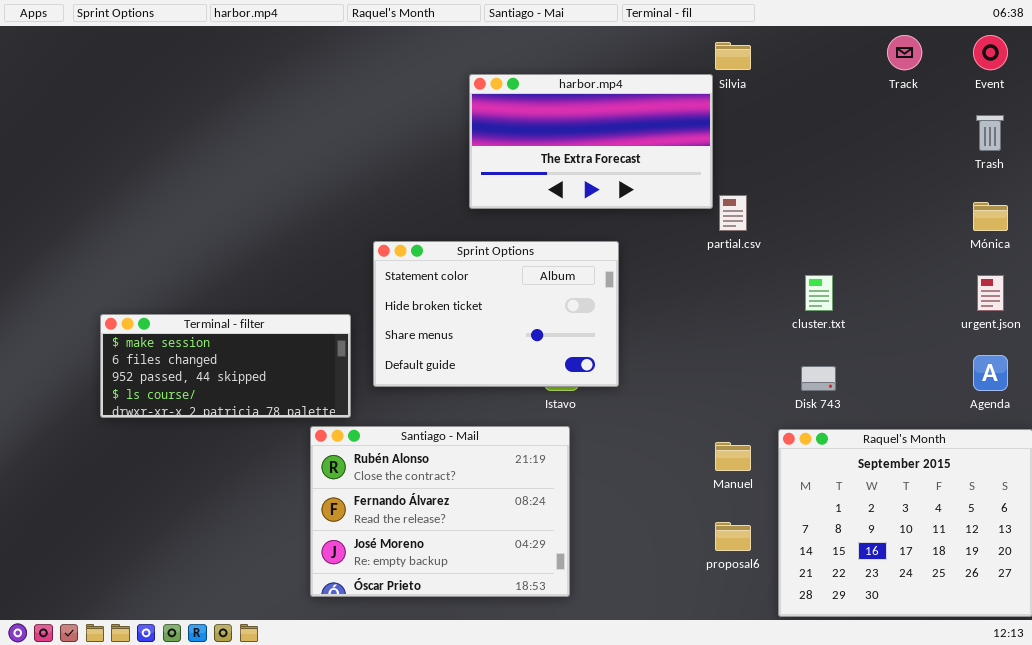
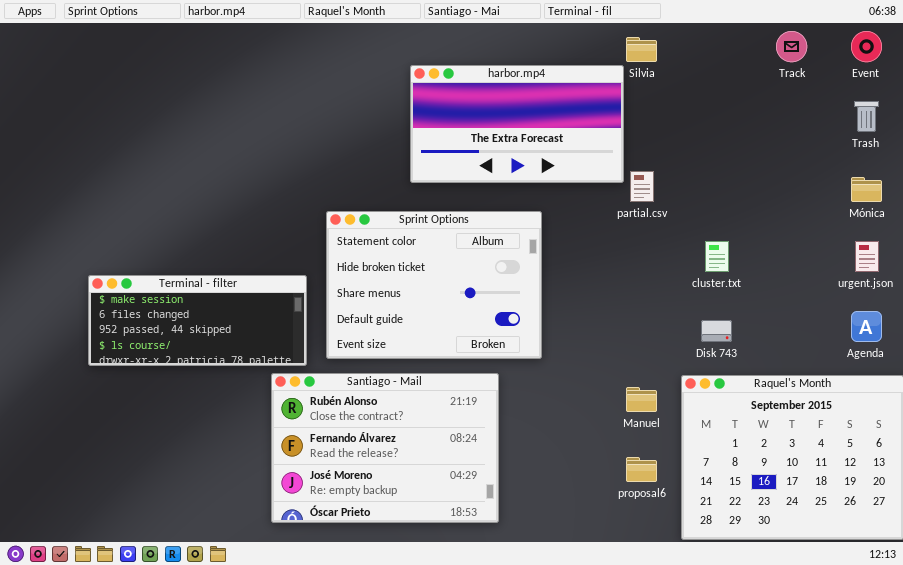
Sprint Options: [373,241,619,387] -> [326,211,542,359], resized

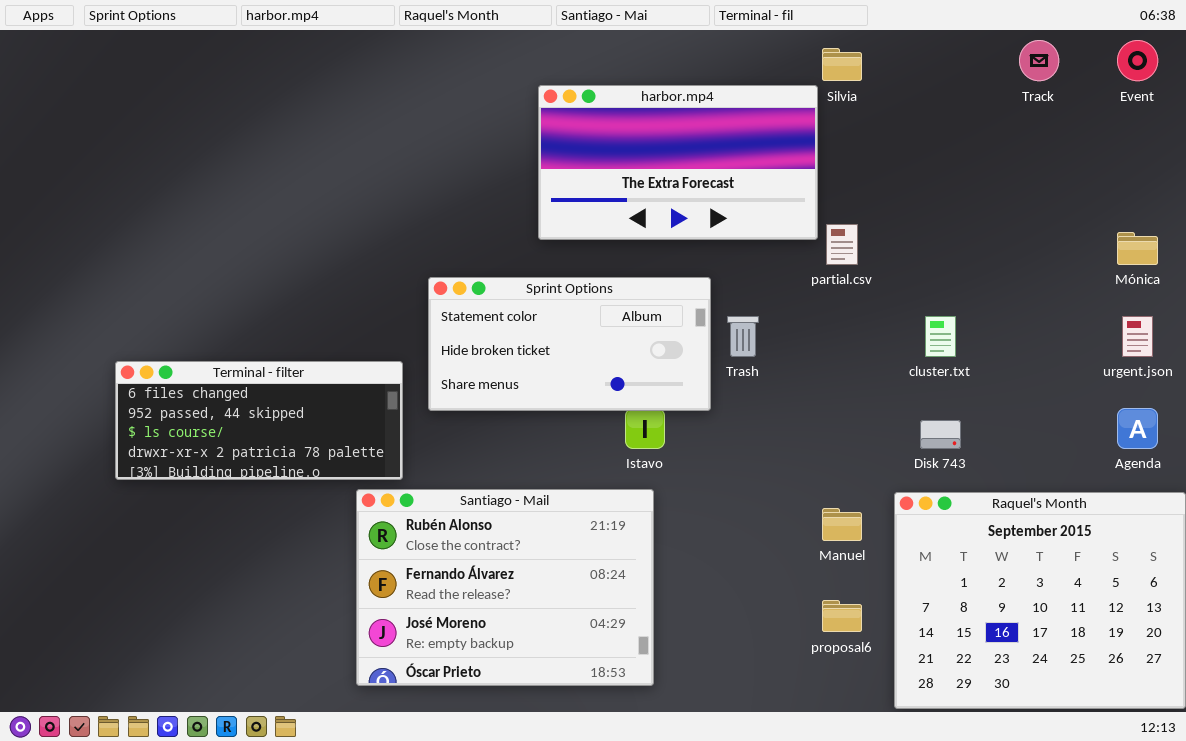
Trash: [854,101,879,132] -> [727,316,759,357], moved
Sprint Options: [326,211,542,359] -> [428,277,711,411], resized
Terminal - filter: [88,275,307,366] -> [115,361,403,480], scrolled down 1 row

